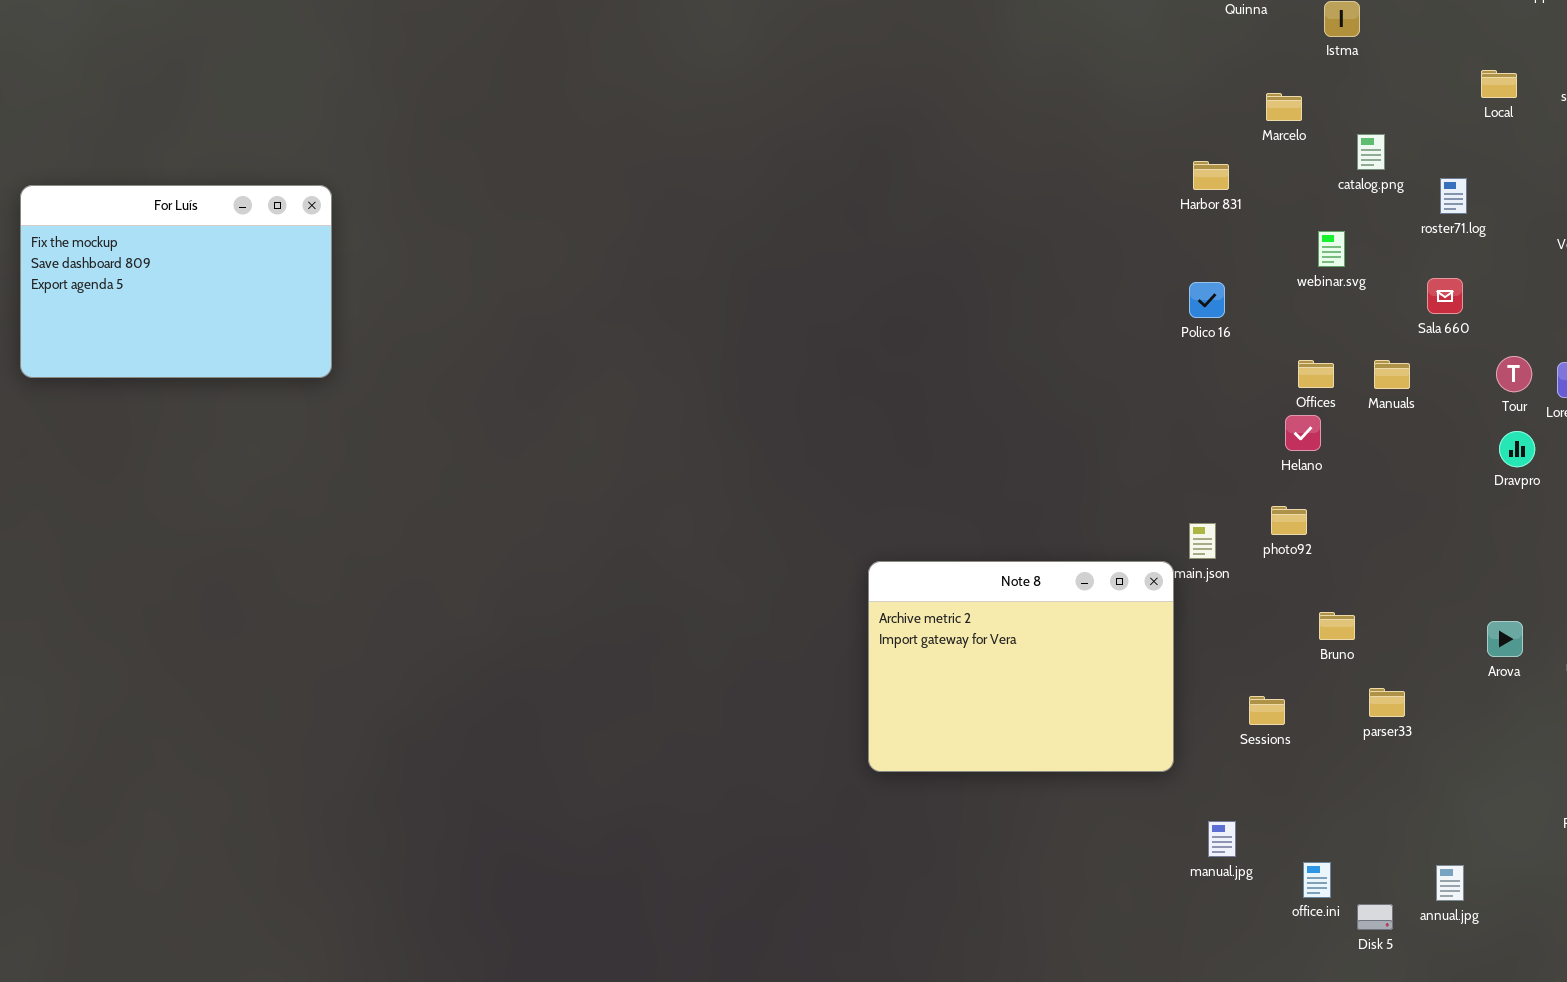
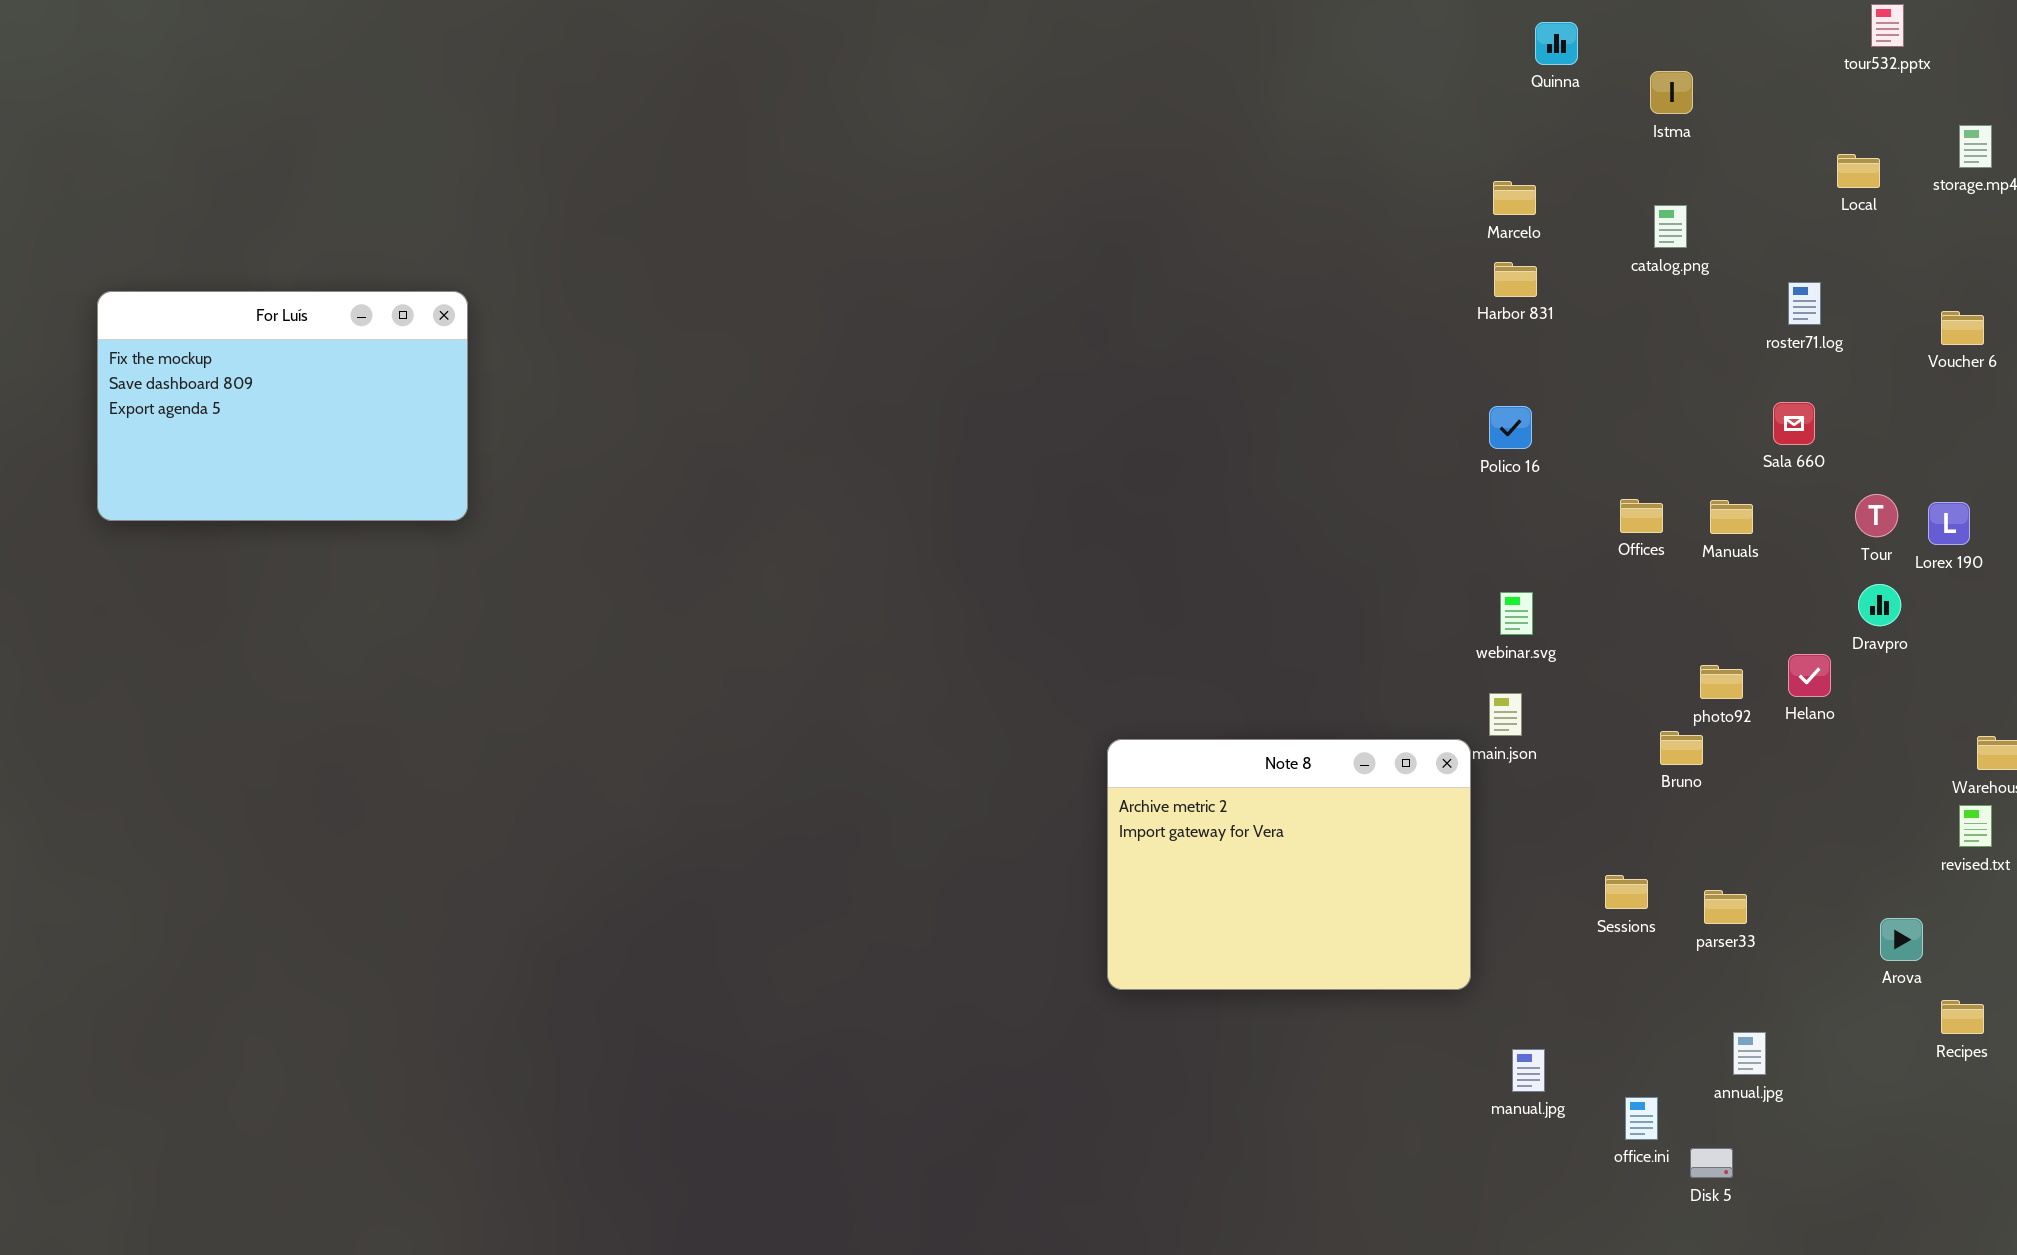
Marcelo: [1266,93,1302,121] -> [1493,181,1536,215], moved
catalog.png: [1357,134,1385,170] -> [1654,205,1687,248], moved
webinar.svg: [1318,231,1345,267] -> [1500,592,1533,635], moved
Helano: [1285,415,1321,451] -> [1788,654,1831,697], moved
photo92: [1271,506,1307,535] -> [1700,665,1743,699], moved
Bruno: [1319,612,1355,640] -> [1660,731,1703,765], moved
Arova: [1487,621,1523,657] -> [1880,918,1923,961], moved
Sessions: [1249,696,1285,725] -> [1605,875,1648,909], moved
annual.jpg: [1436,865,1464,901] -> [1733,1032,1766,1075], moved

